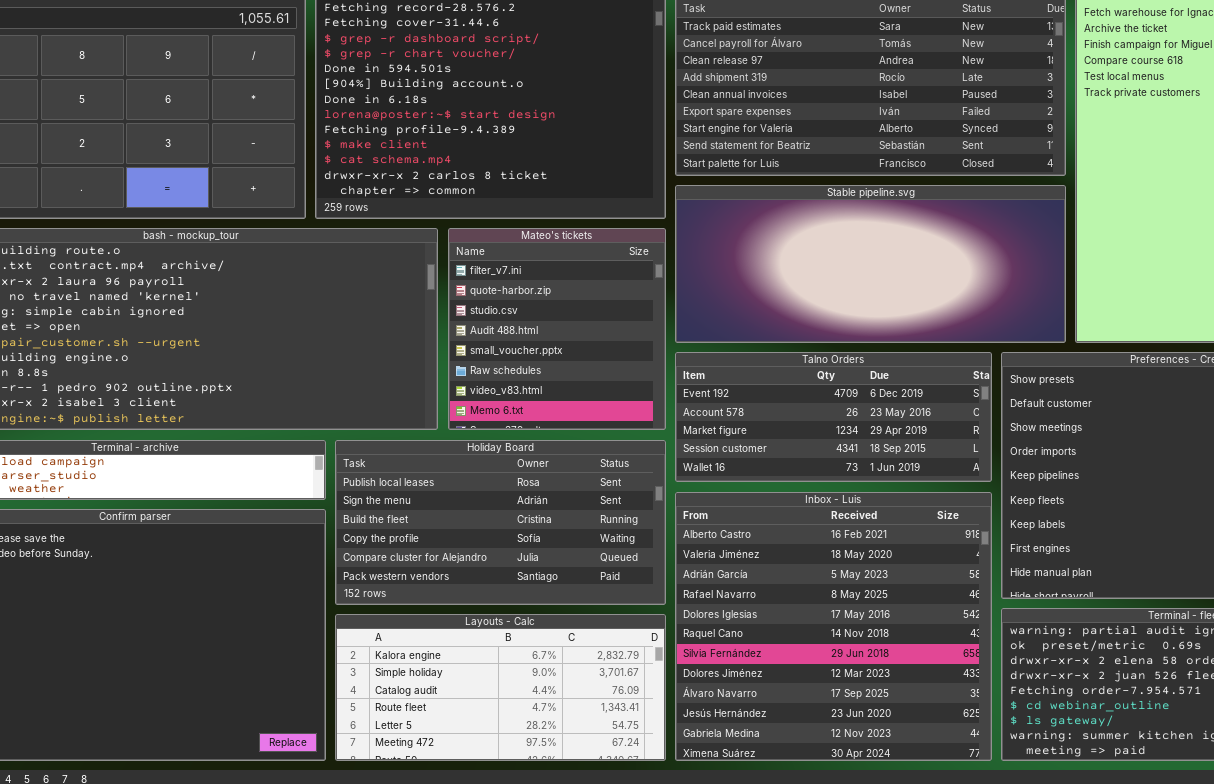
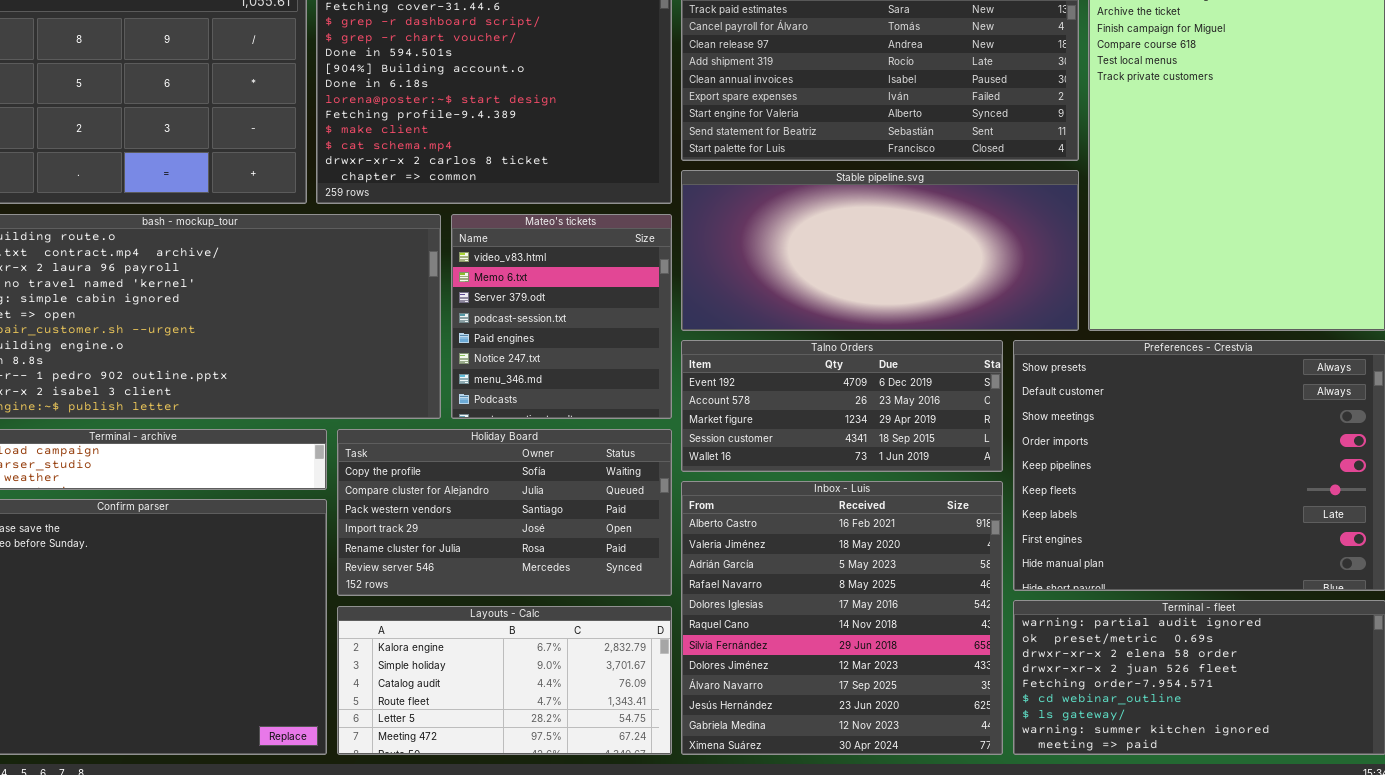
Mateo's tickets: [448,228,666,430] -> [451,214,672,419], scrolled down 6 rows
Holiday Board: [335,440,666,605] -> [337,429,672,596], scrolled down 3 rows

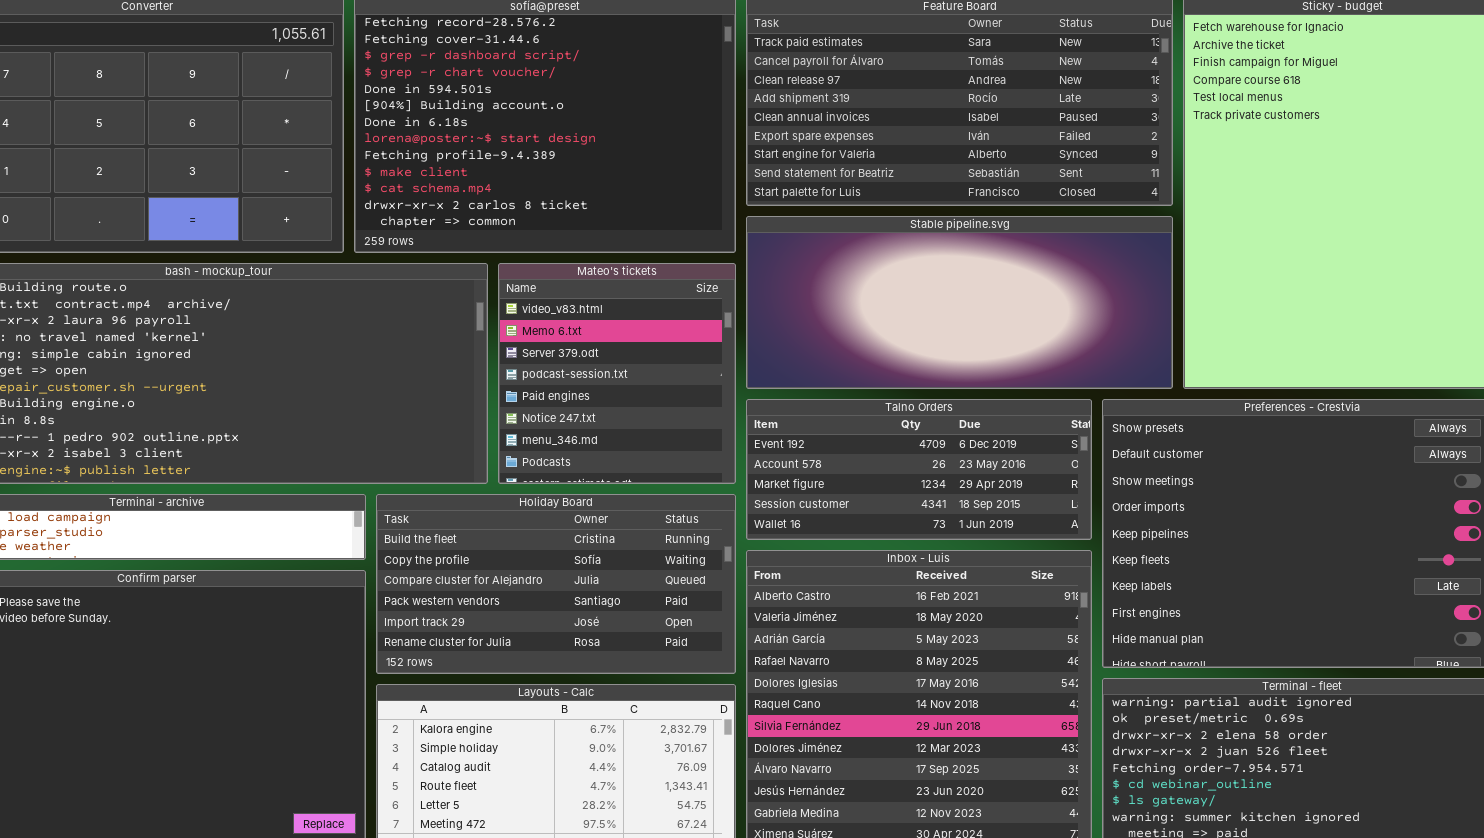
Holiday Board: [337,429,672,596] -> [376,494,736,674], scrolled up 1 row

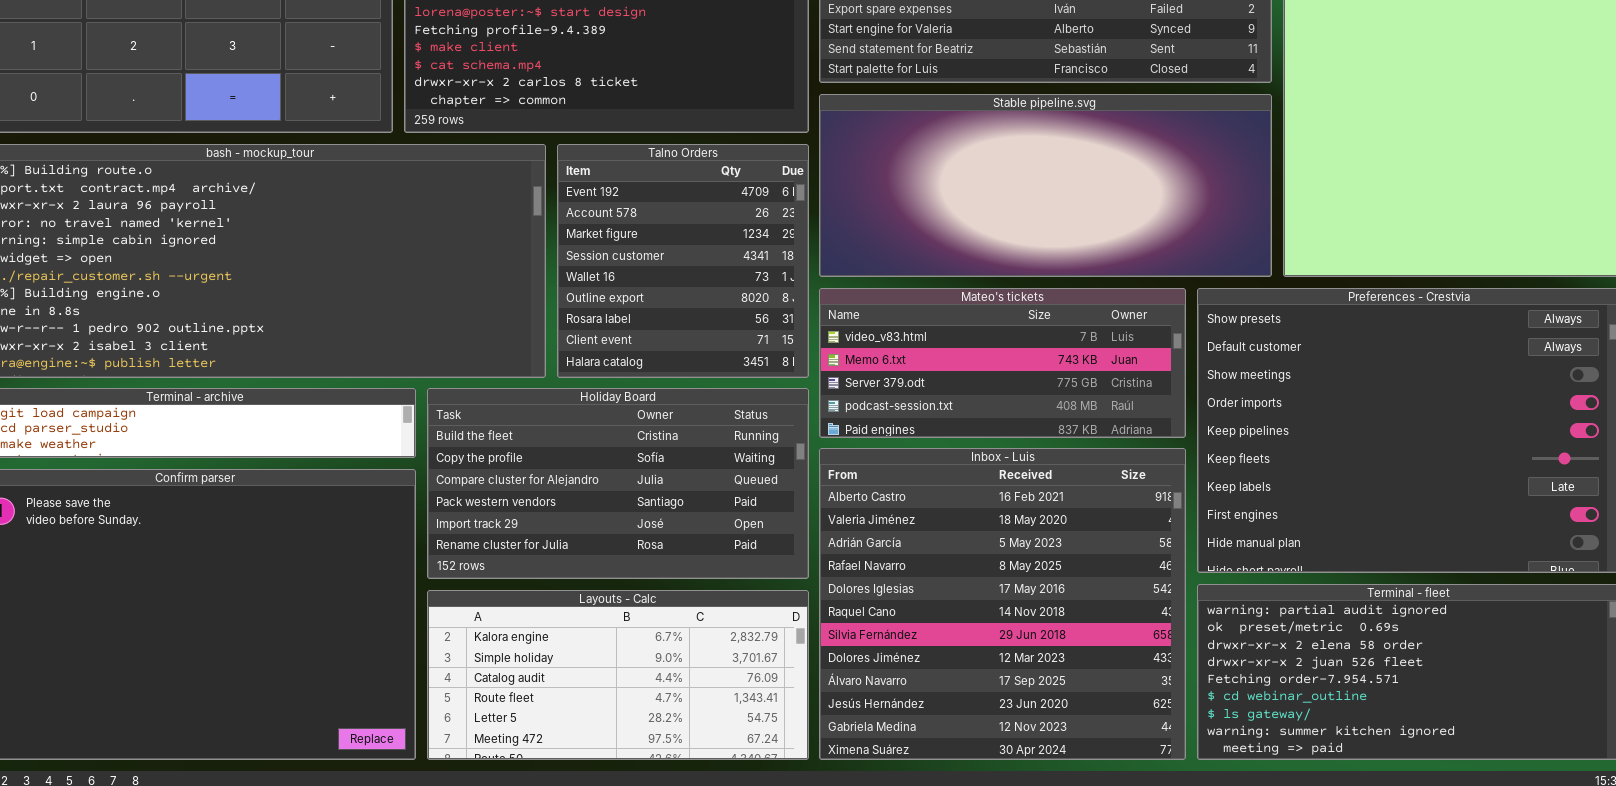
Mateo's tickets: [498,263,736,484] -> [819,288,1186,438], moved, resized
Talno Orders: [746,399,1092,540] -> [557,144,809,378], moved, resized

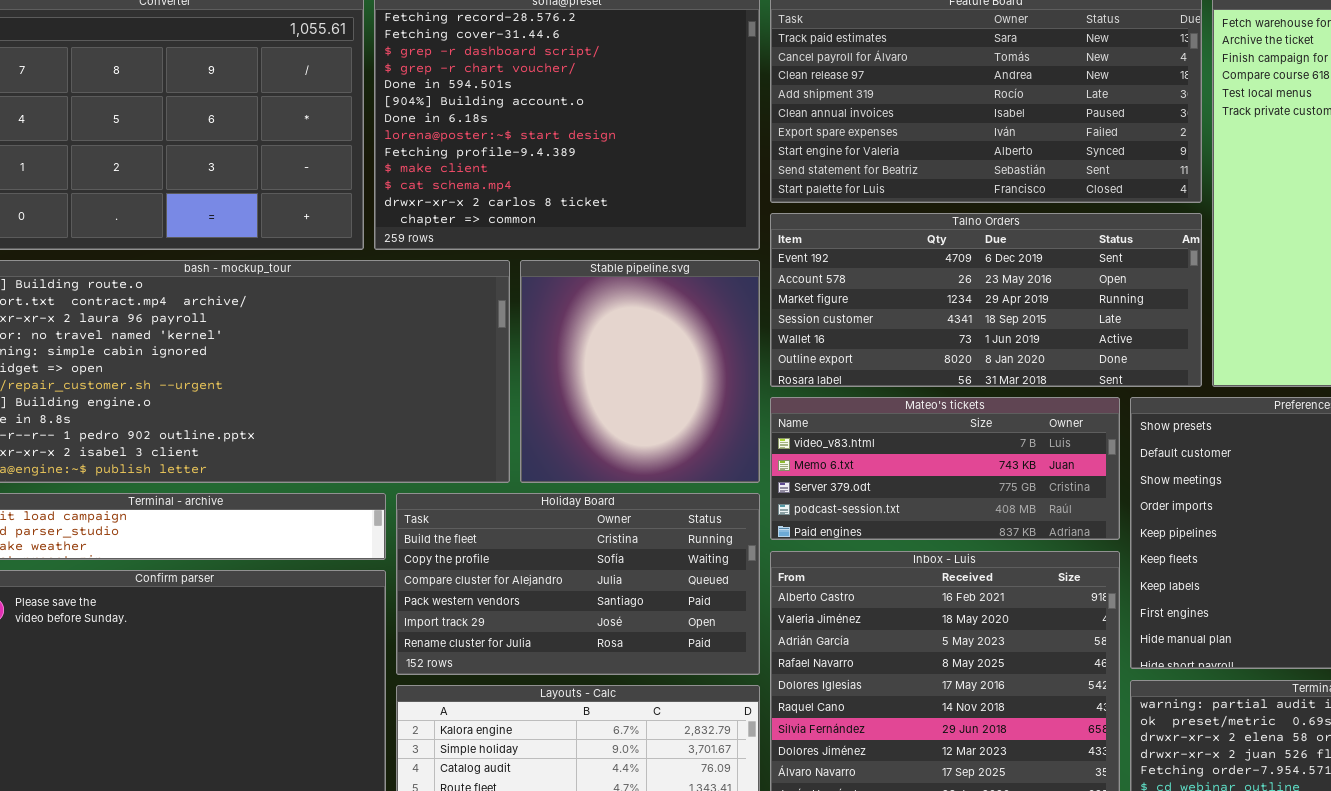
Stable pipeline.svg: [819,94,1272,277] -> [520,260,760,483], moved, resized
Talno Orders: [557,144,809,378] -> [770,213,1202,387], moved, resized

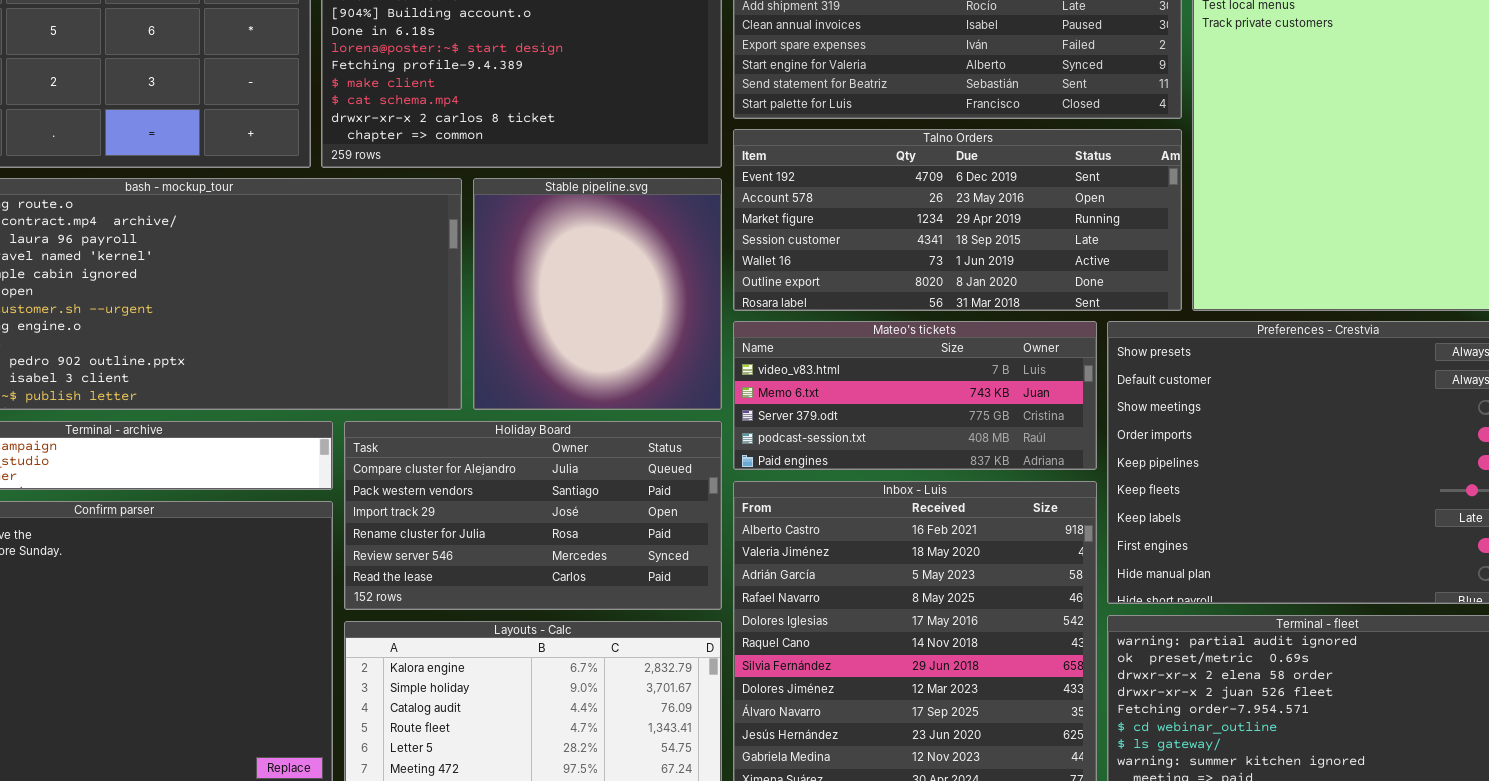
Holiday Board: [396,493,760,675] -> [344,421,722,610], scrolled down 2 rows

